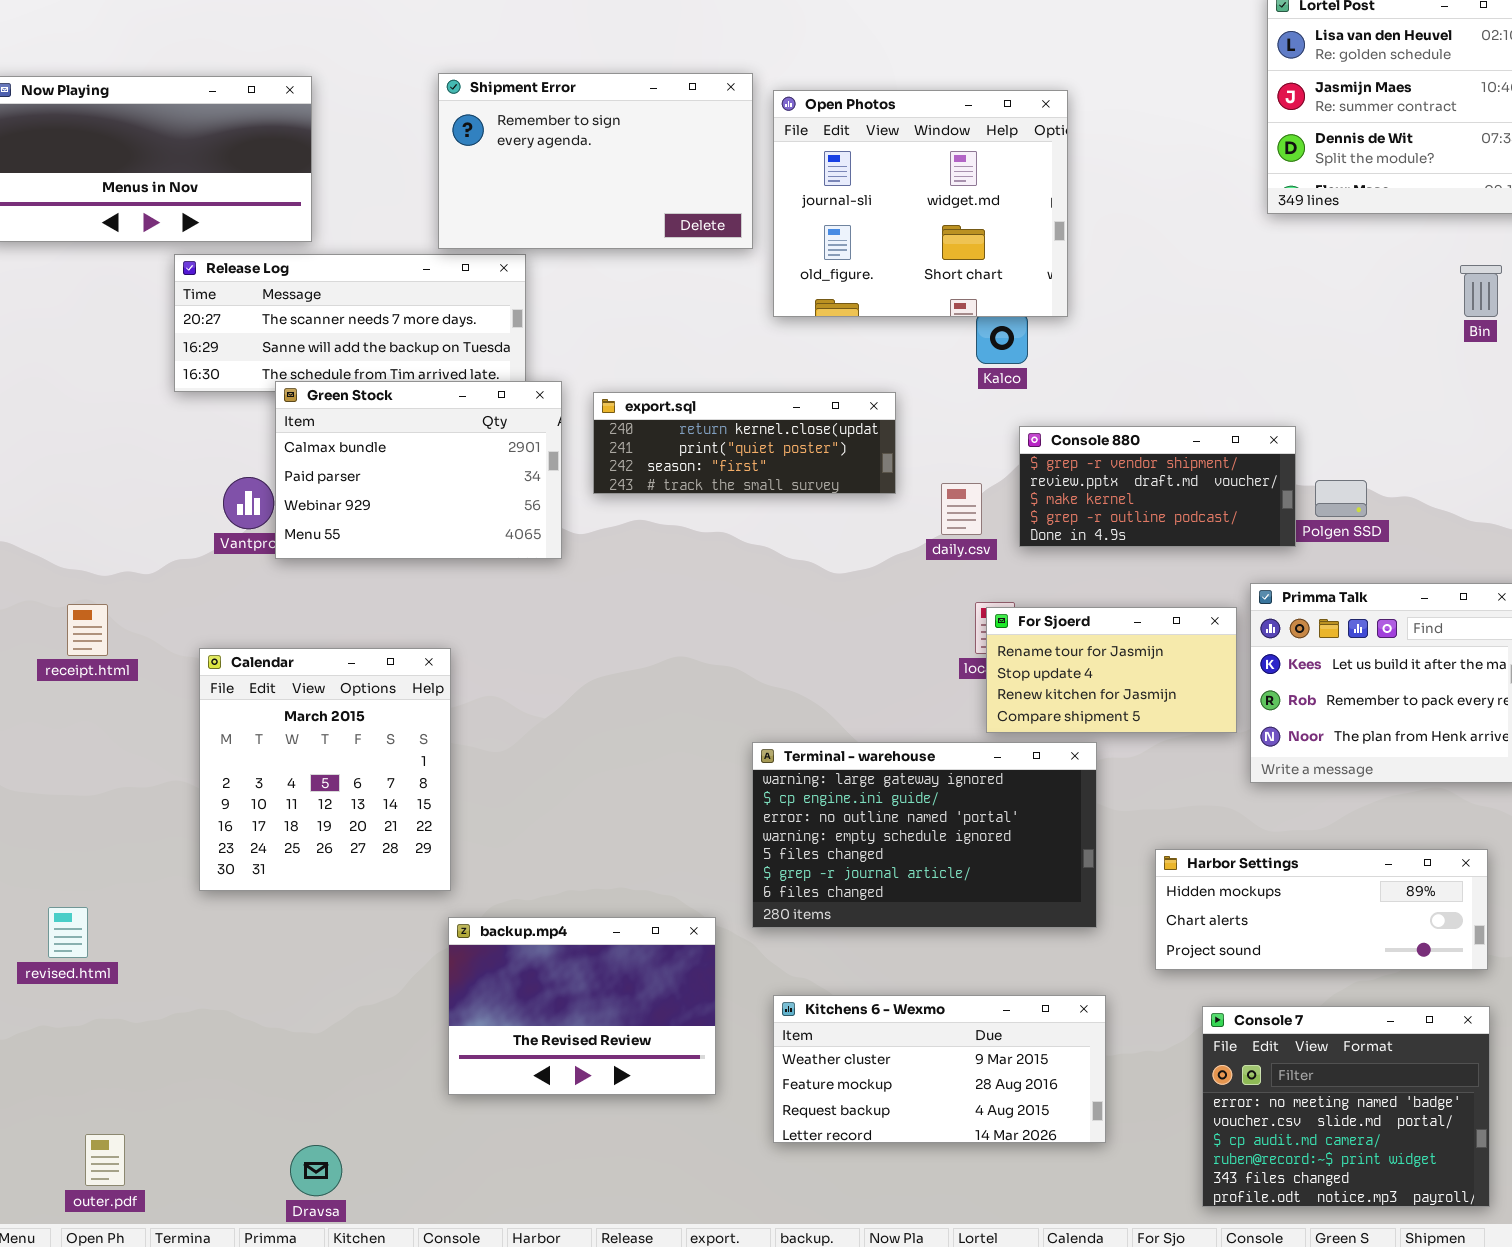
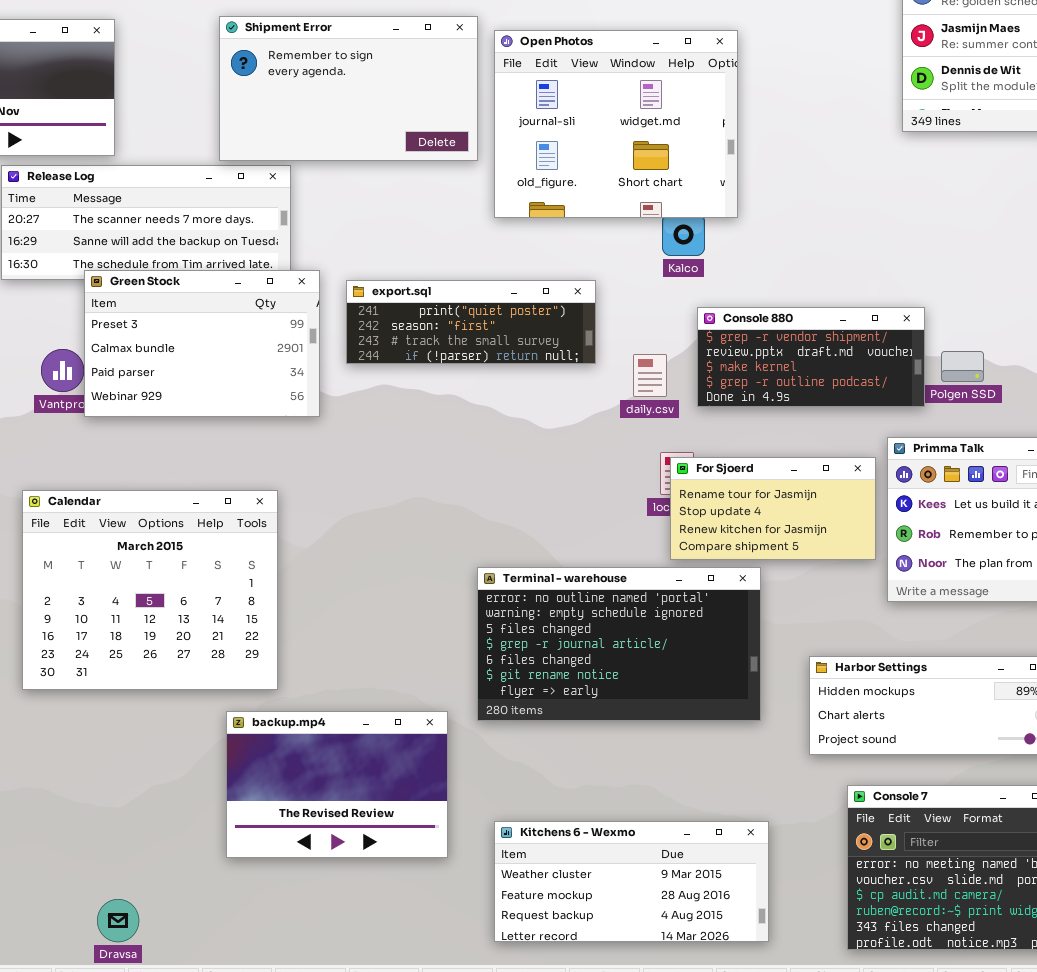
Green Stock: [275,381,562,559] -> [84,270,320,417], scrolled up 1 row
export.sql: [593,392,896,494] -> [346,280,596,364], scrolled down 1 row
Calendar: [199,648,451,891] -> [22,490,278,690], resized
Terminal - warehouse: [752,742,1097,928] -> [477,567,761,721], scrolled down 2 rows
Kitchens 6 - Wexmo: [773,995,1106,1143] -> [494,821,769,942], moved

